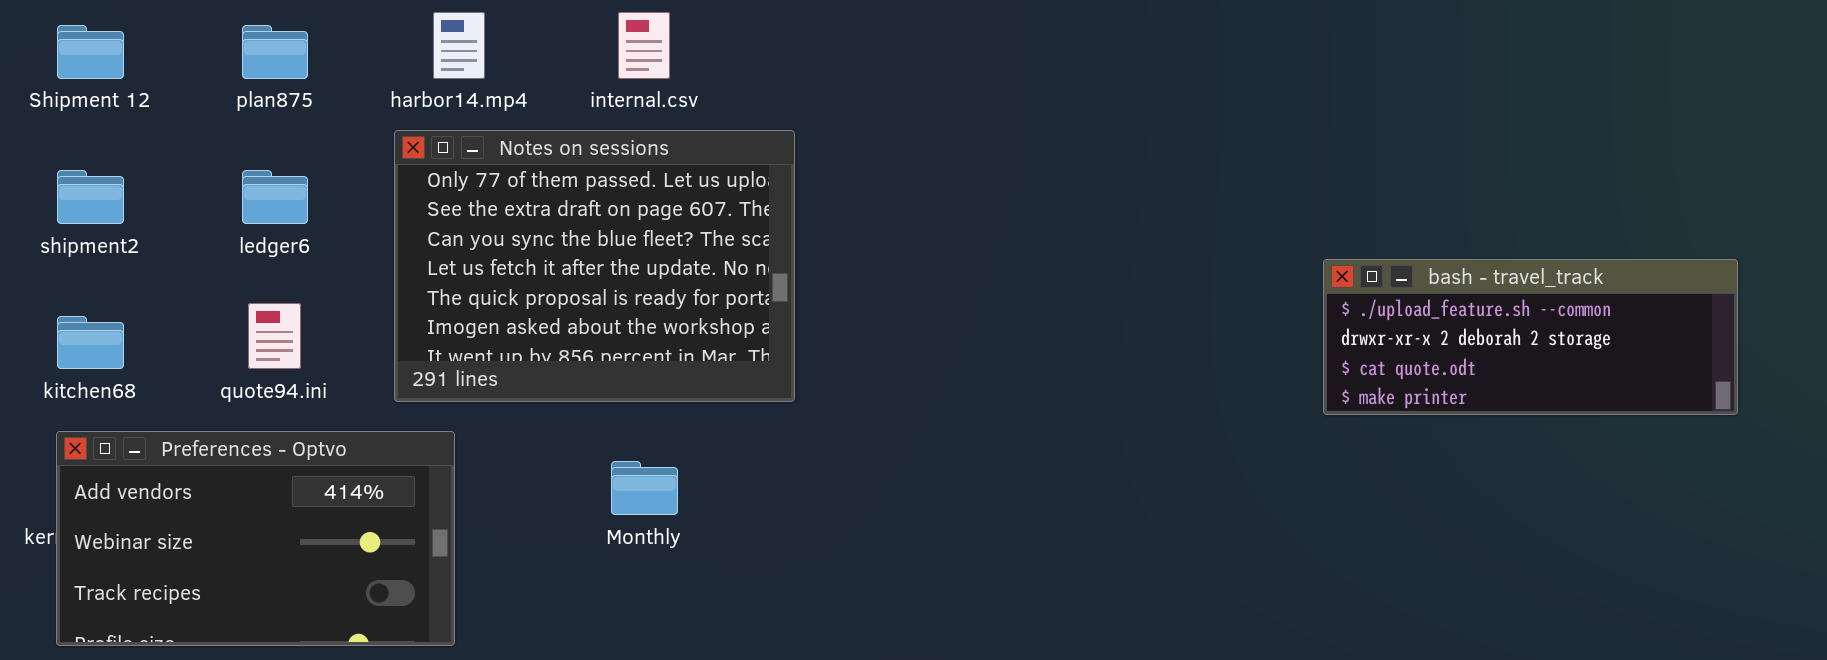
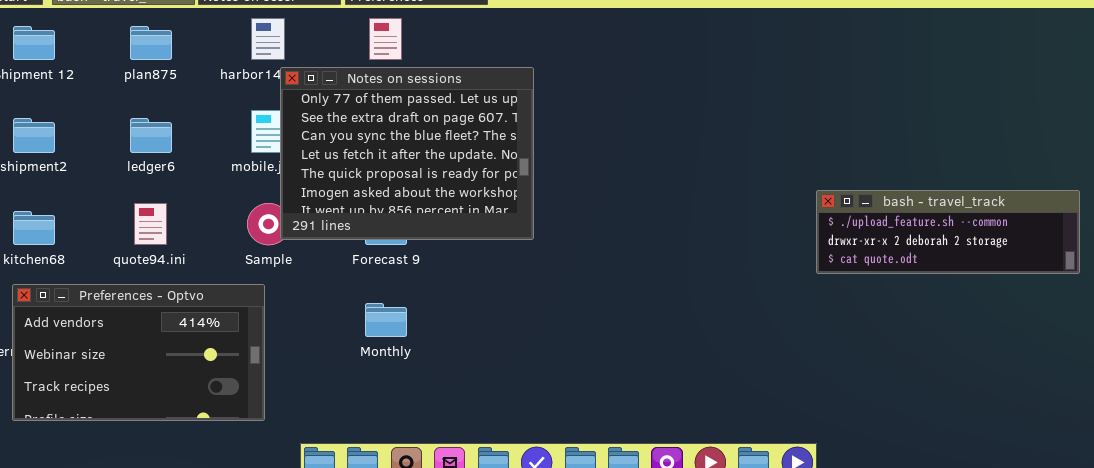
Notes on sessions: [394,130,795,402] -> [280,67,534,240], moved
bash - travel_track: [1323,259,1738,415] -> [816,190,1080,274], resized

